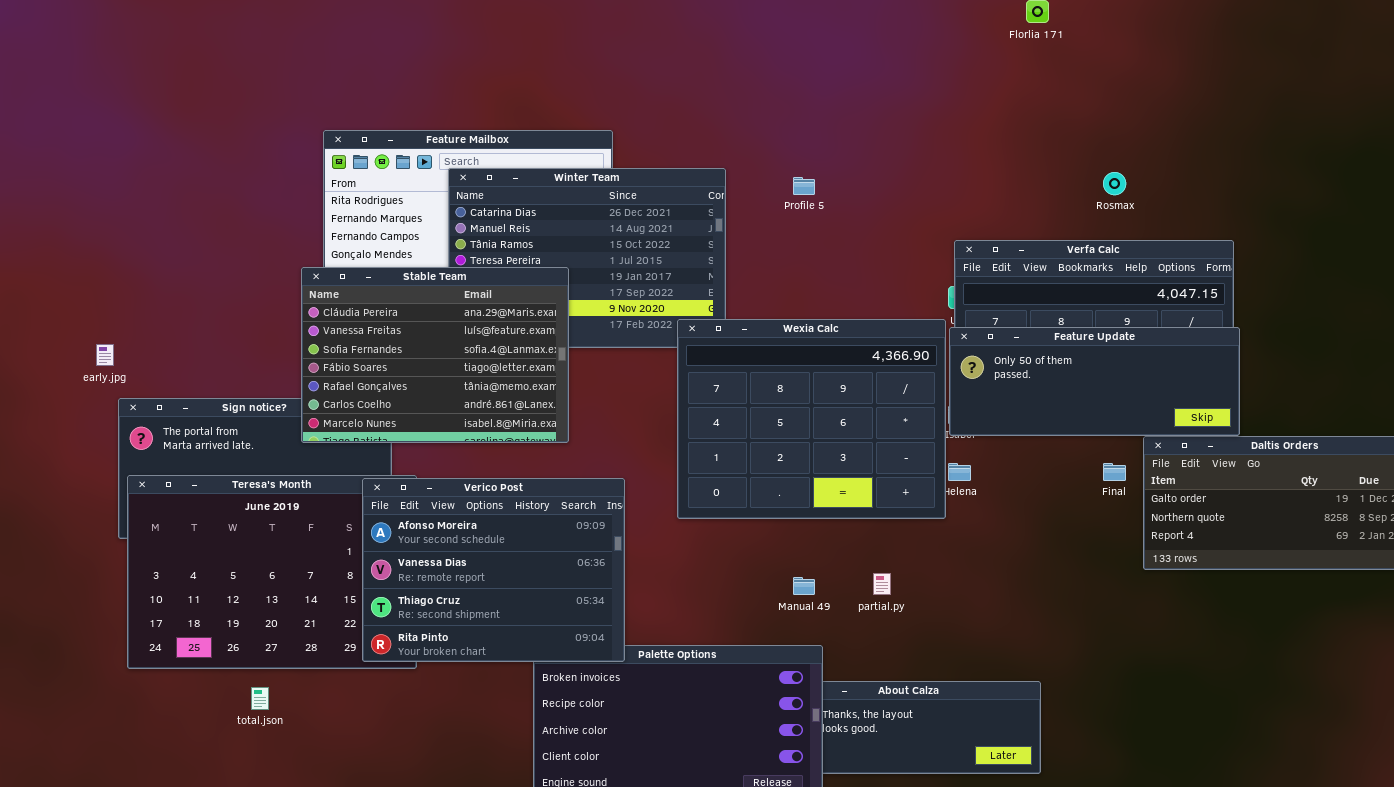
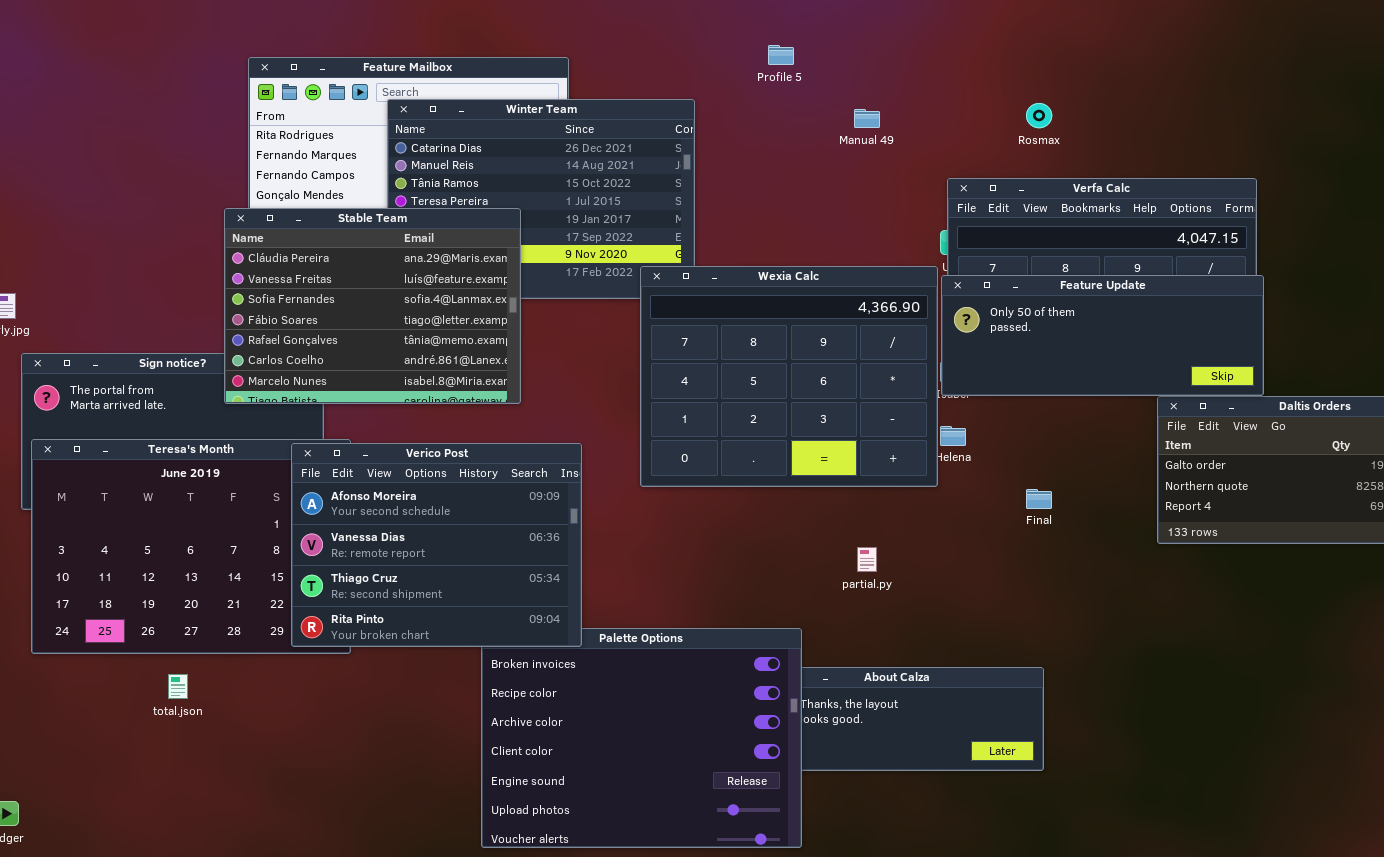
Rosmax: [1103,172,1126,195] -> [1026,103,1052,128], moved
Profile 5: [793,177,815,195] -> [768,45,794,65], moved
Final: [1103,463,1126,481] -> [1026,489,1052,509], moved
Manual 49: [793,577,815,595] -> [854,109,880,128], moved

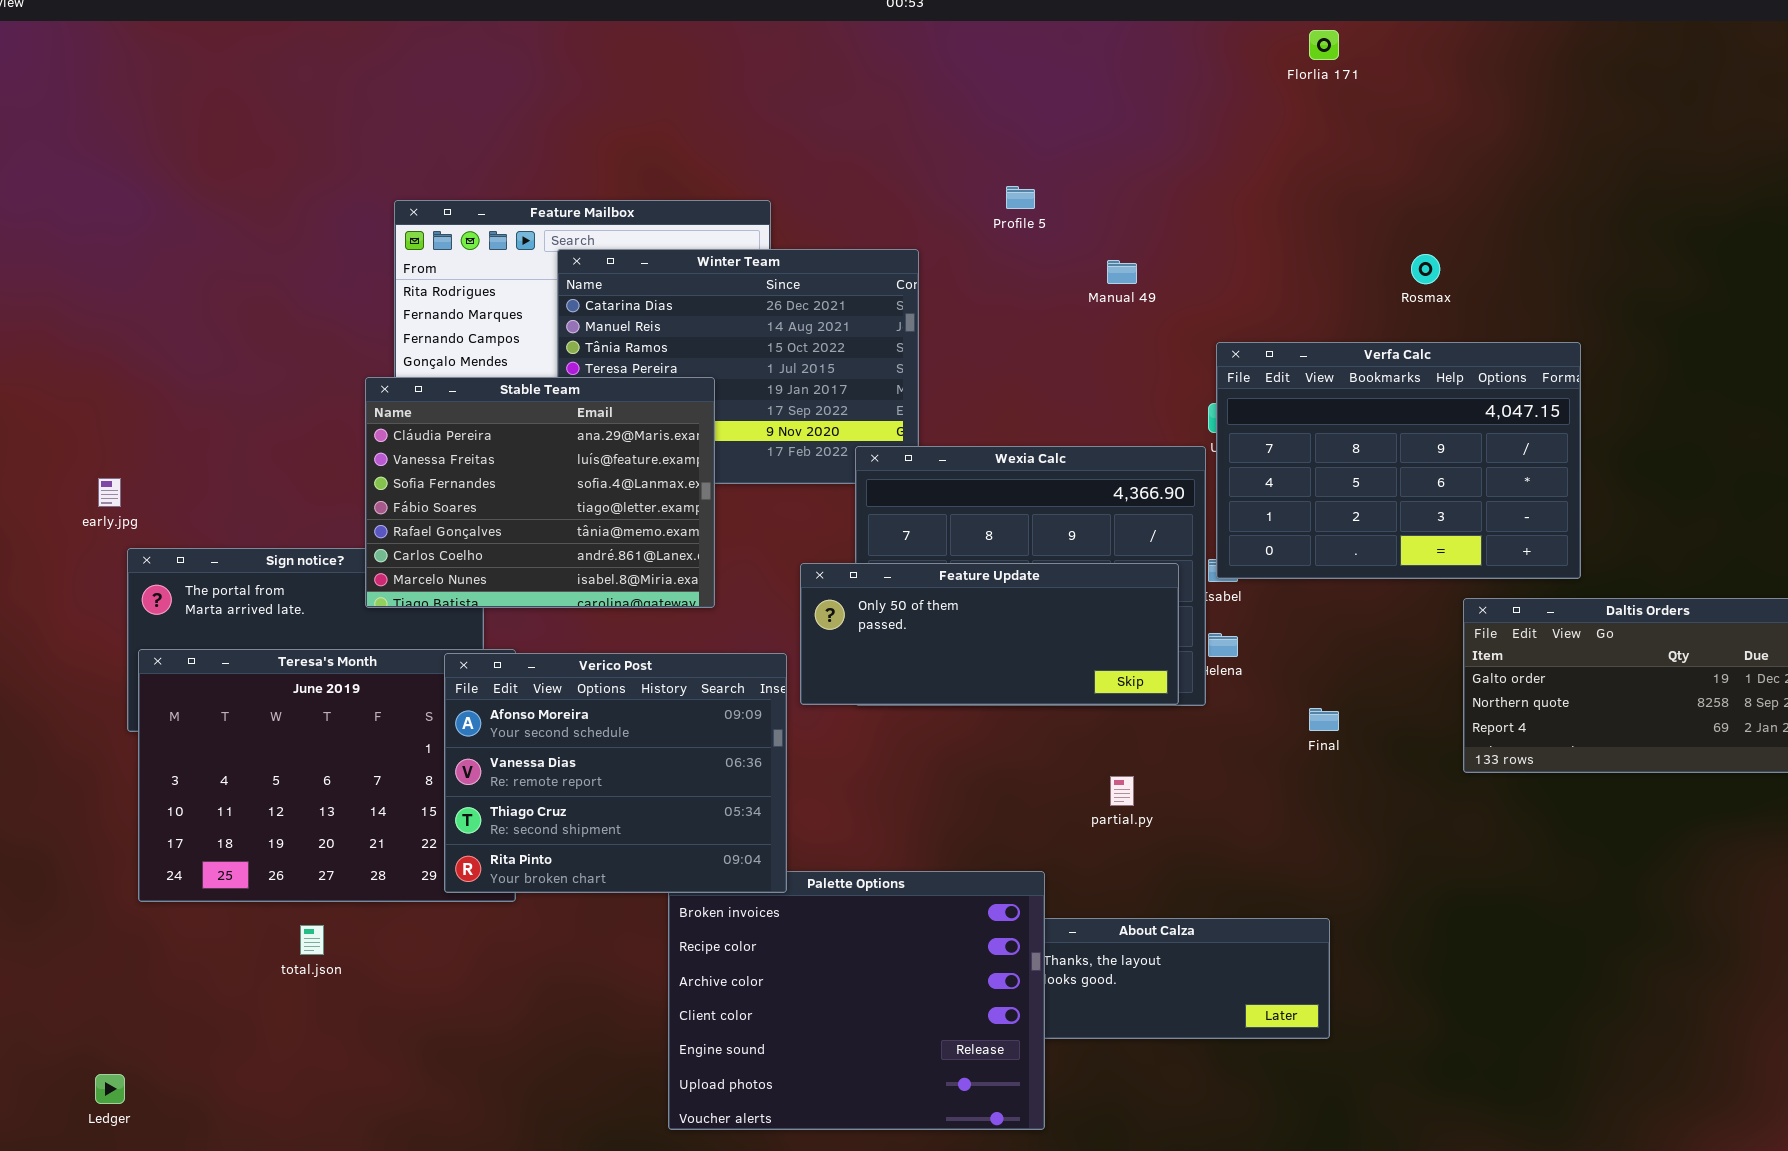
Rosmax: [1026,103,1052,128] -> [1411,254,1440,284], moved
Feature Update: [941,275,1264,396] -> [800,563,1179,705], moved

